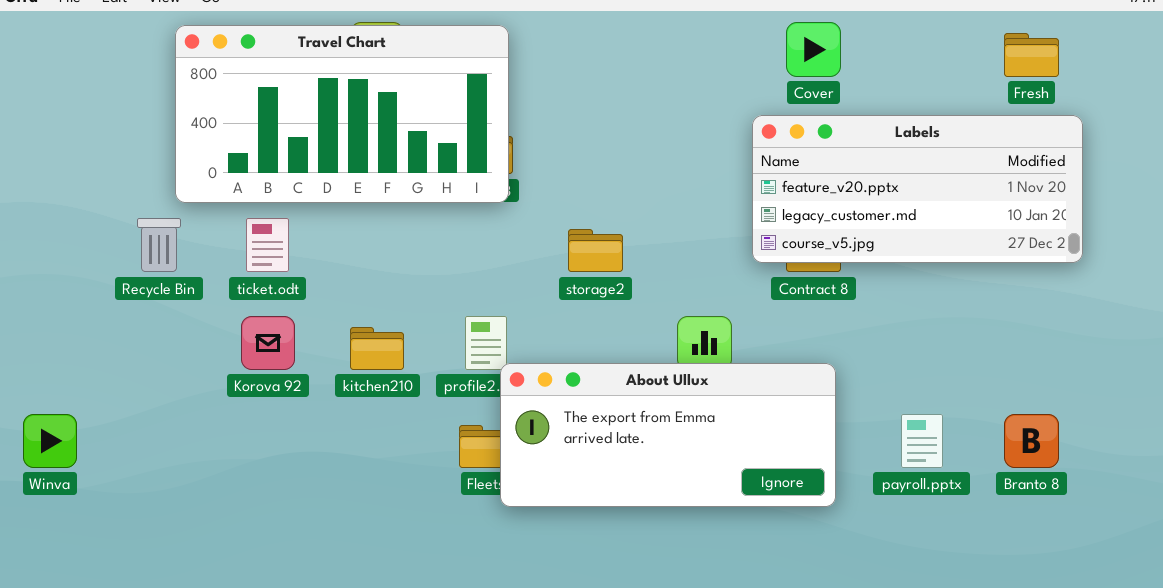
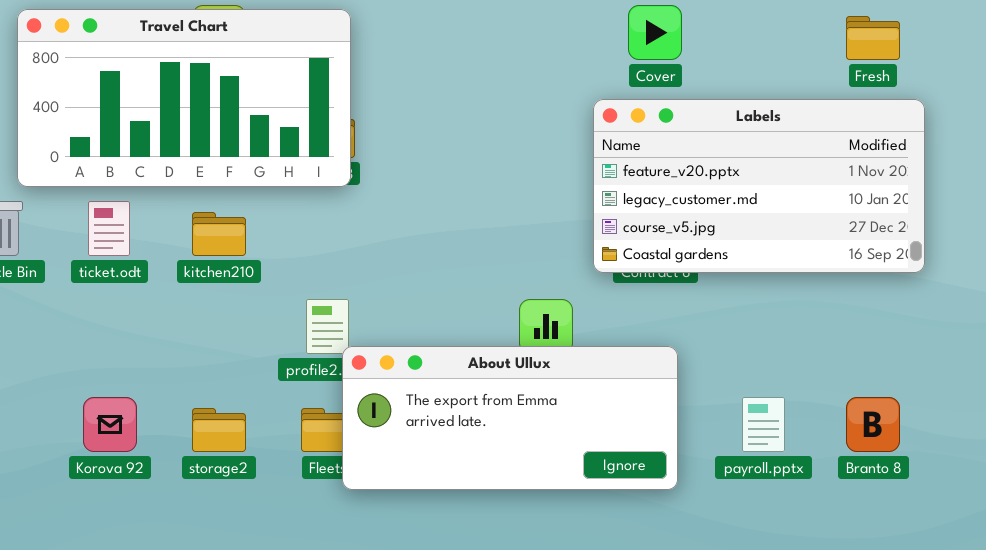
Labels: [752,115,1083,263] -> [593,99,925,273], resized
storage2: [568,229,623,272] -> [192,408,246,452], moved
Korova 92: [241,316,295,370] -> [83,397,137,452], moved
kitchen210: [350,327,404,370] -> [192,212,246,256], moved

